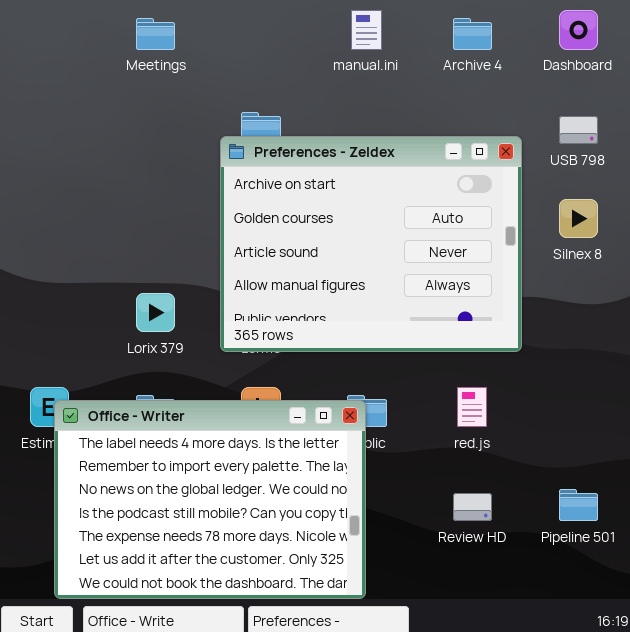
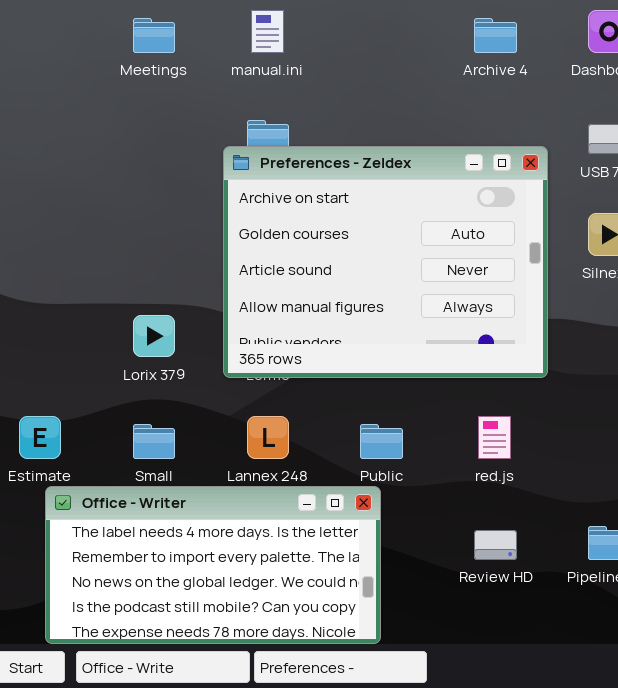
manual.ini: [351,10,382,50] -> [251,10,284,53], moved
Office - Writer: [54,400,366,599] -> [45,486,381,644], resized

